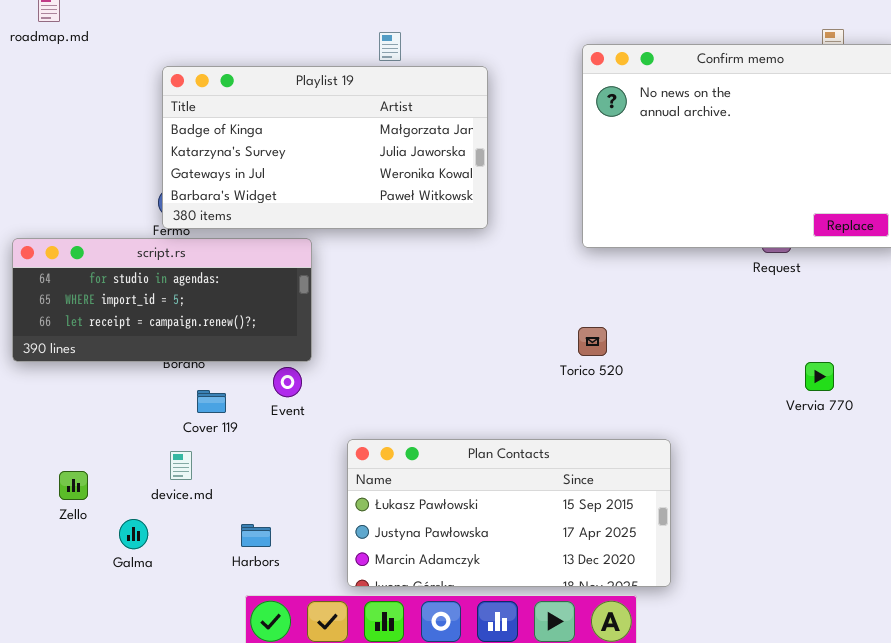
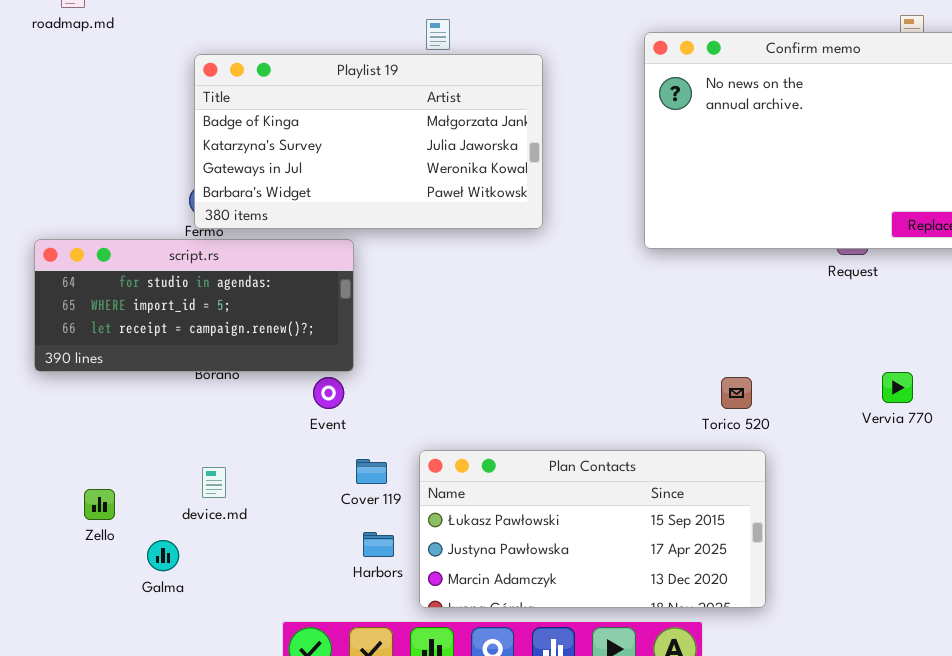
Torico 520: [578,327,607,356] -> [721,377,752,409], moved
Cover 119: [197,390,226,413] -> [356,459,387,484], moved
Plan Contacts: [347,439,671,587] -> [419,450,766,608], moved
Harbors: [241,524,271,547] -> [363,532,394,557], moved

